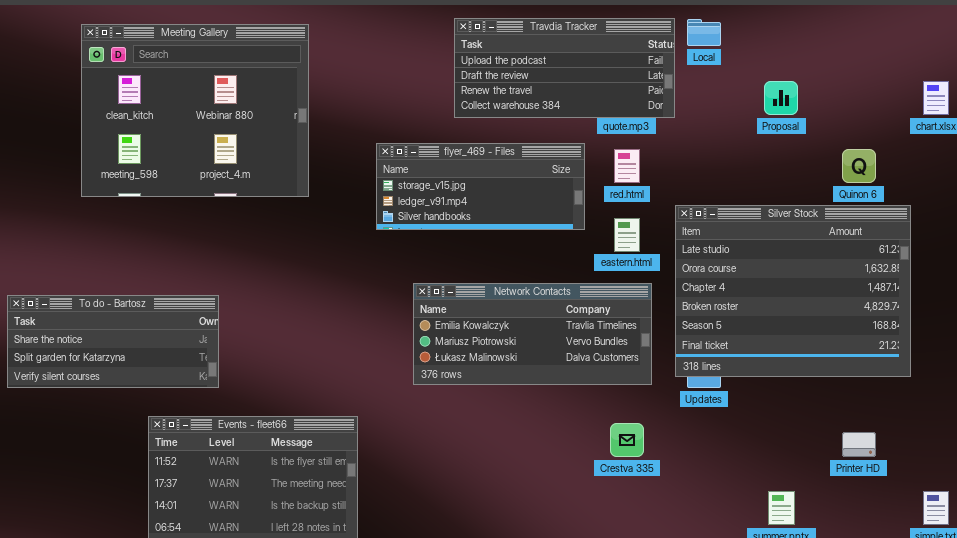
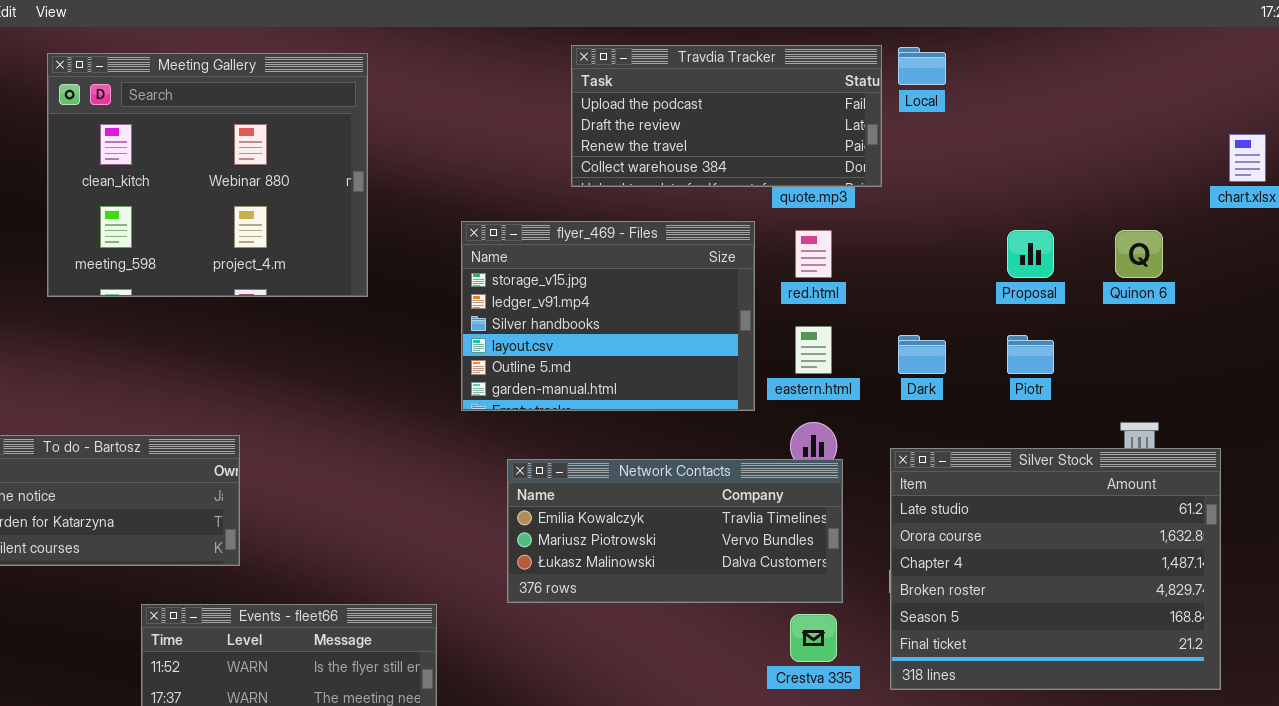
Proposal: [764,81,798,115] -> [1007,230,1054,278], moved
flyer_469 - Files: [376,143,585,230] -> [461,221,755,411], resized
Silver Stock: [675,205,911,377] -> [890,448,1221,690], moved
Network Contacts: [413,283,652,385] -> [507,459,843,603], moved

